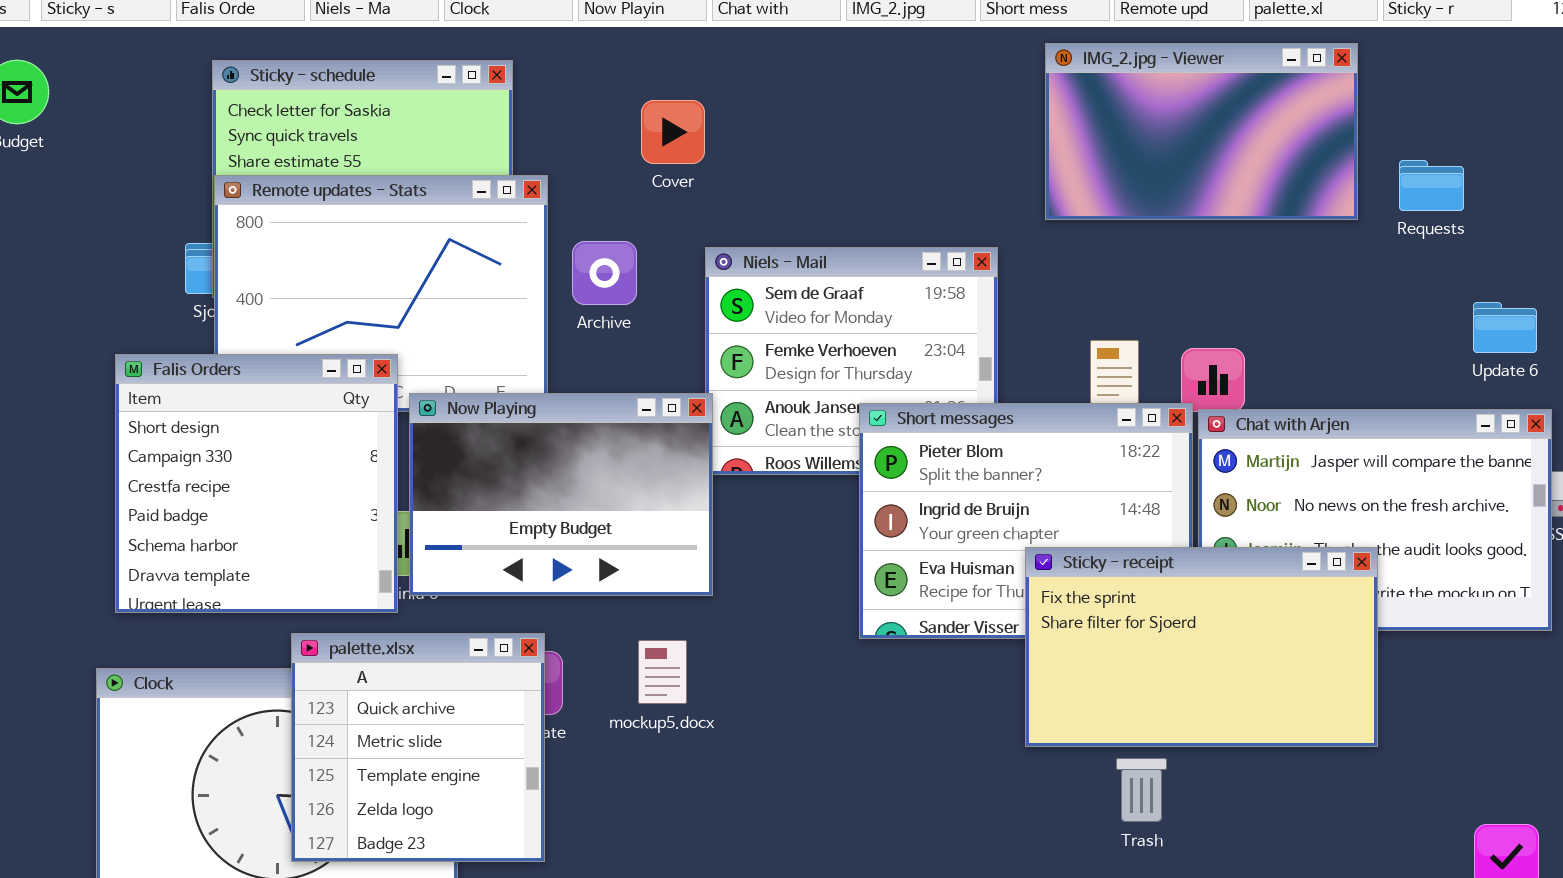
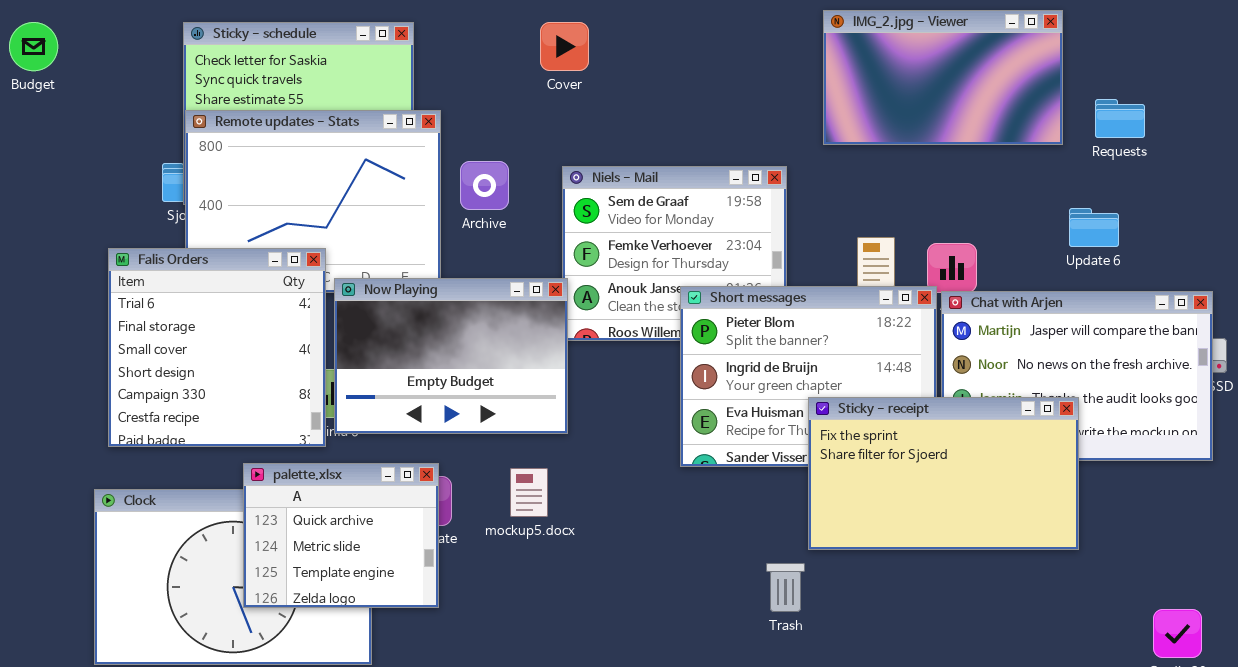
Cover: [641,100,705,164] -> [540,22,589,71], moved
Update 6: [1473,302,1537,353] -> [1069,208,1119,247], moved
Falis Orders: [115,354,398,613] -> [108,248,326,447], scrolled up 3 rows
palette.xlsx: [291,633,545,862] -> [243,463,439,608], resized
Trash: [1116,758,1167,822] -> [766,563,805,612], moved

